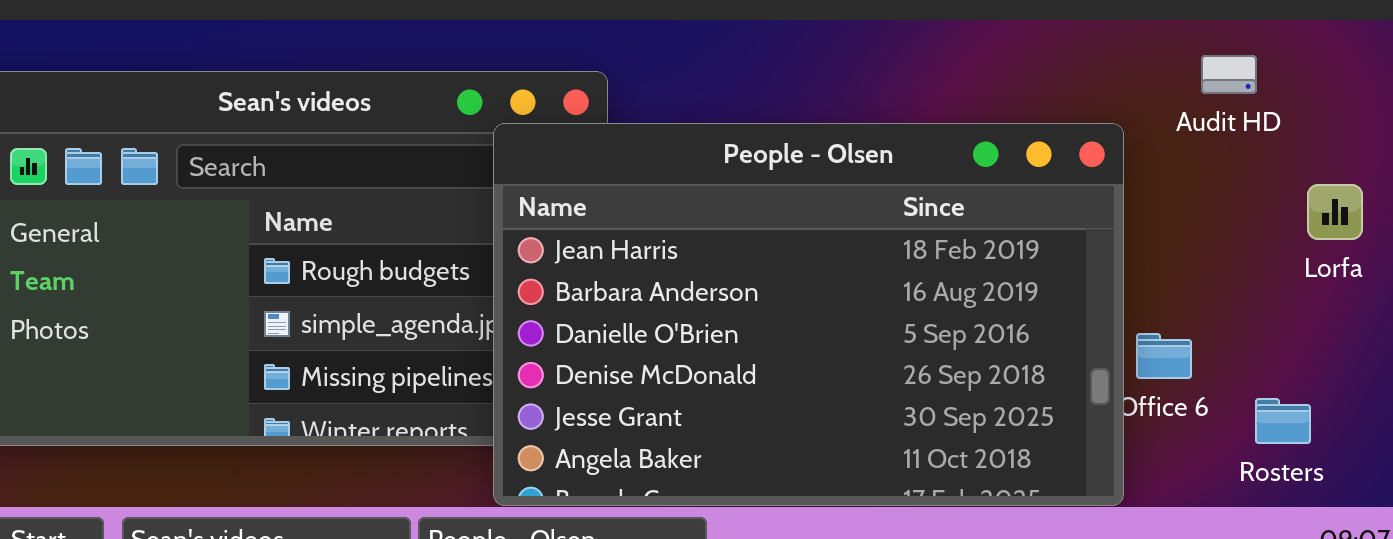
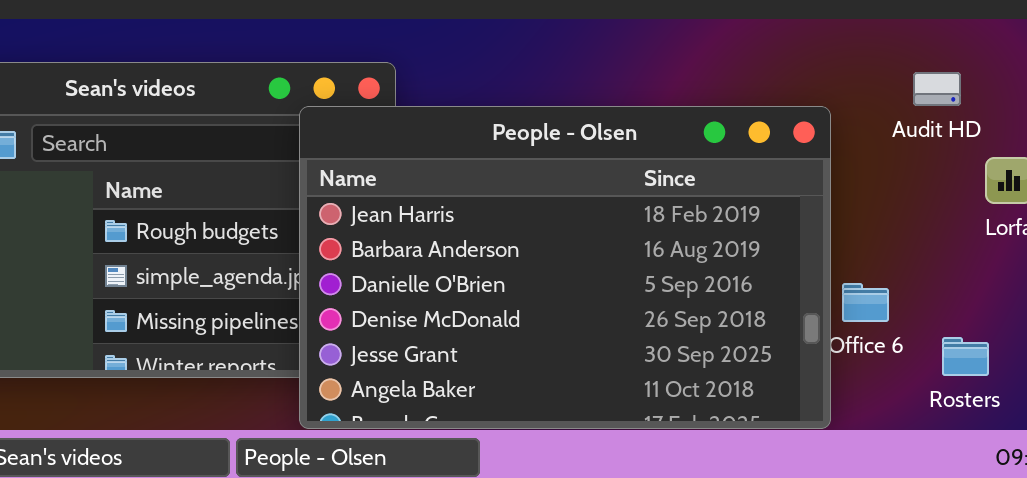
Audit HD: [1201,55,1257,94] -> [913,72,961,106], moved

